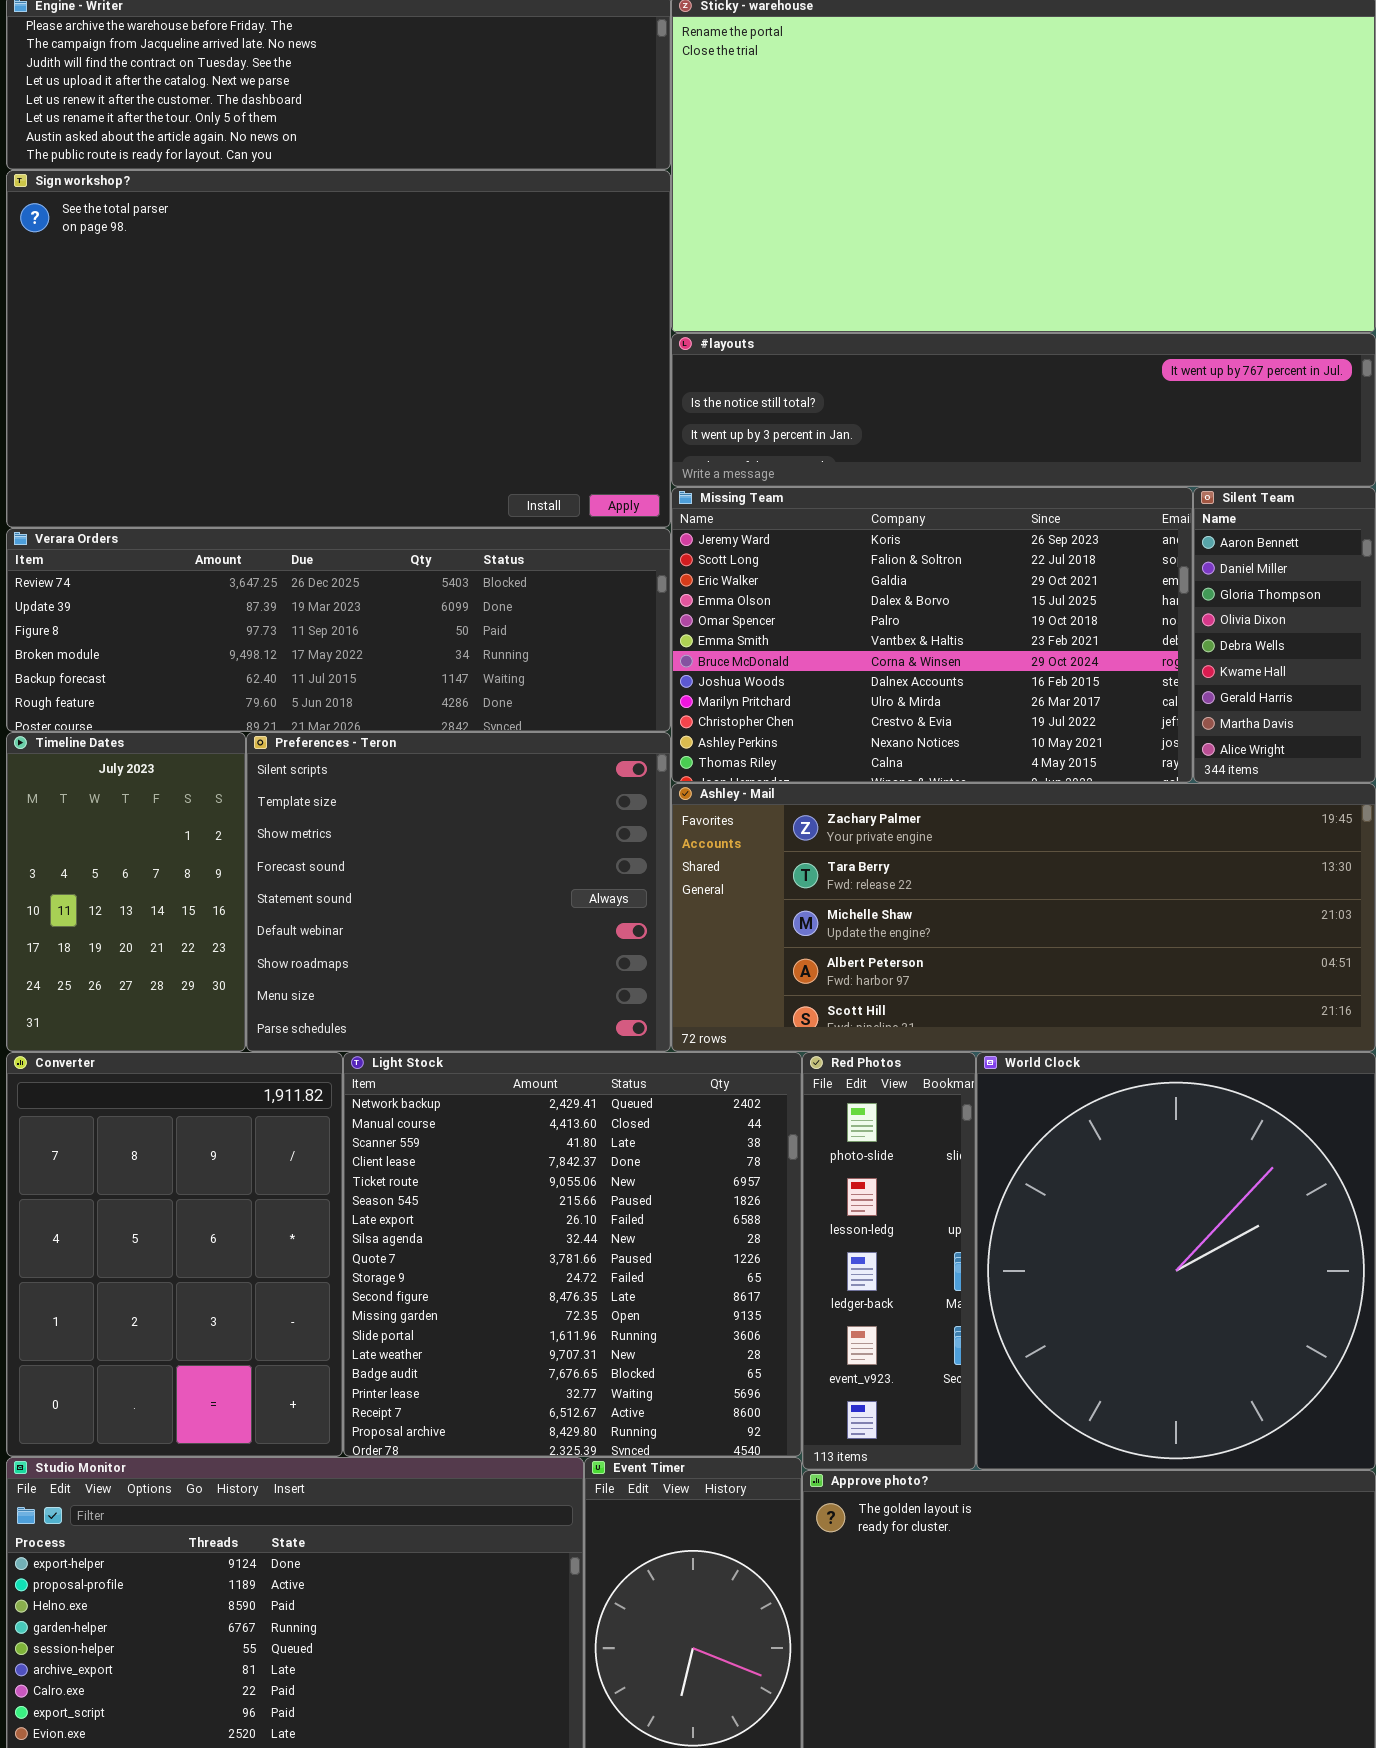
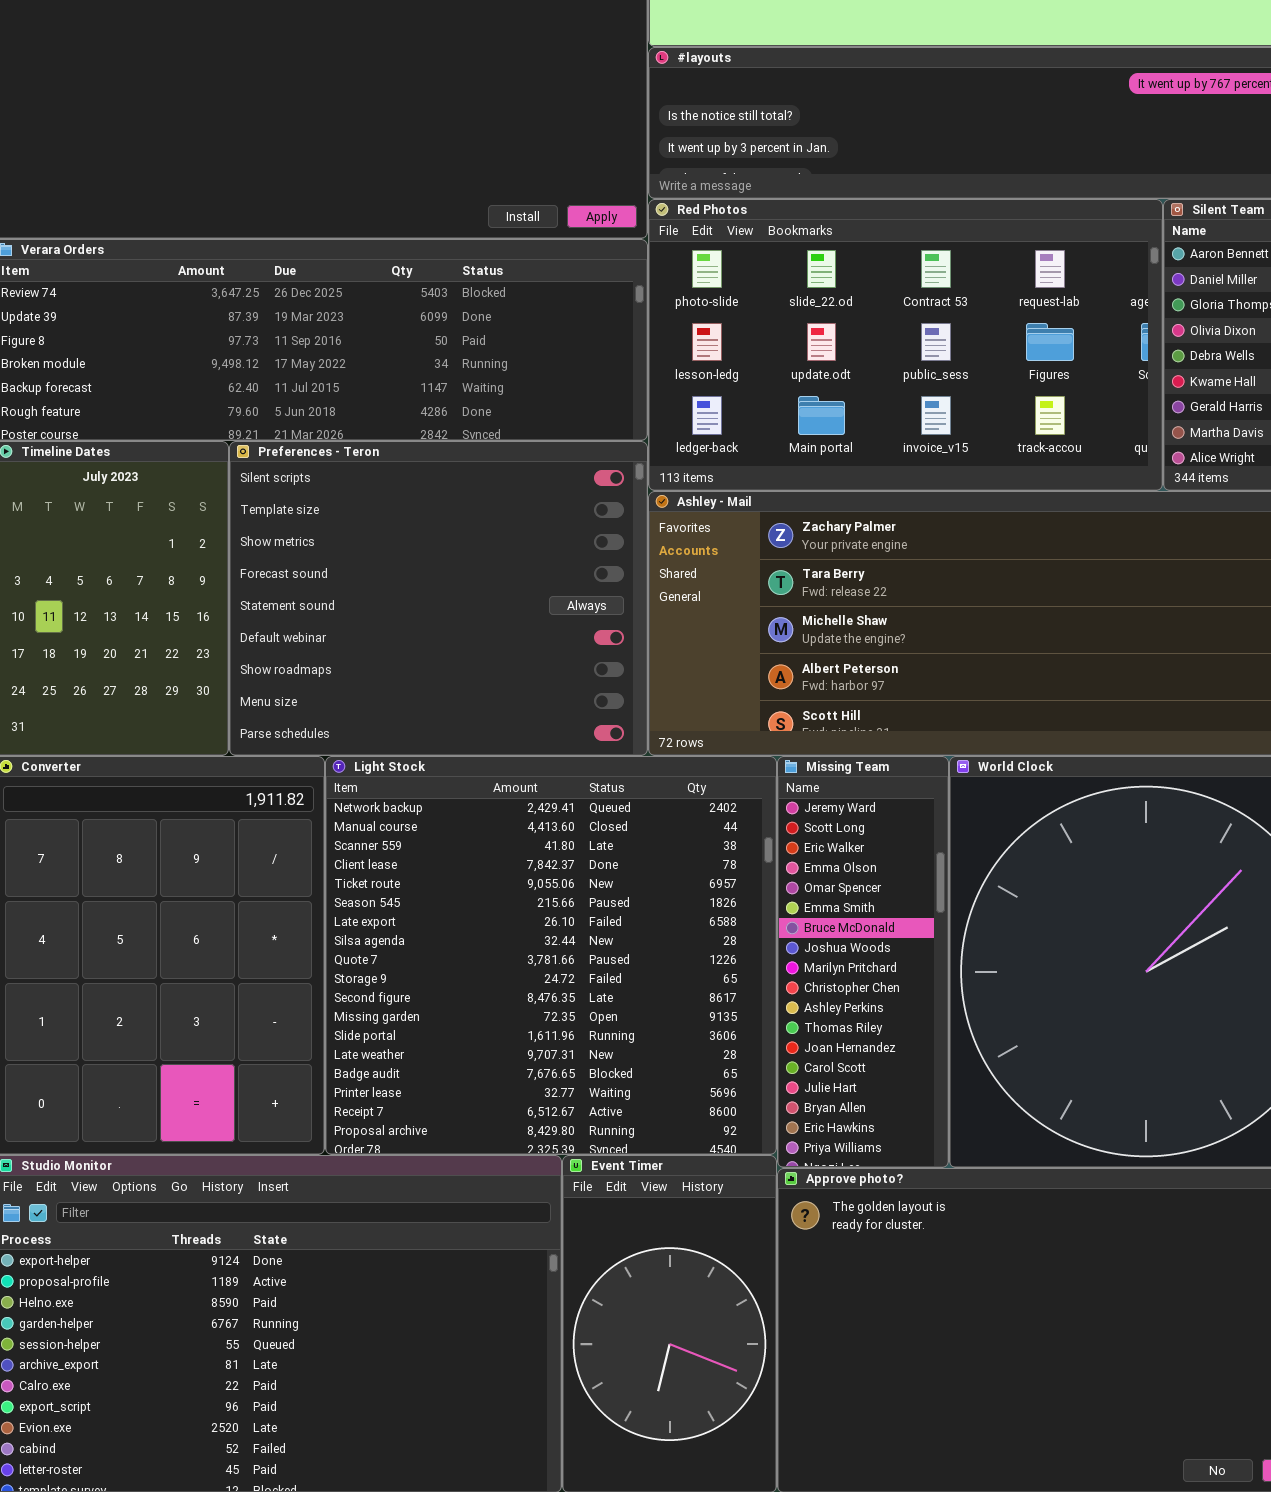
Missing Team: [671,487,1193,783] -> [777,756,949,1168], moved, resized
Red Photos: [802,1052,976,1470] -> [648,199,1163,491], moved, resized

